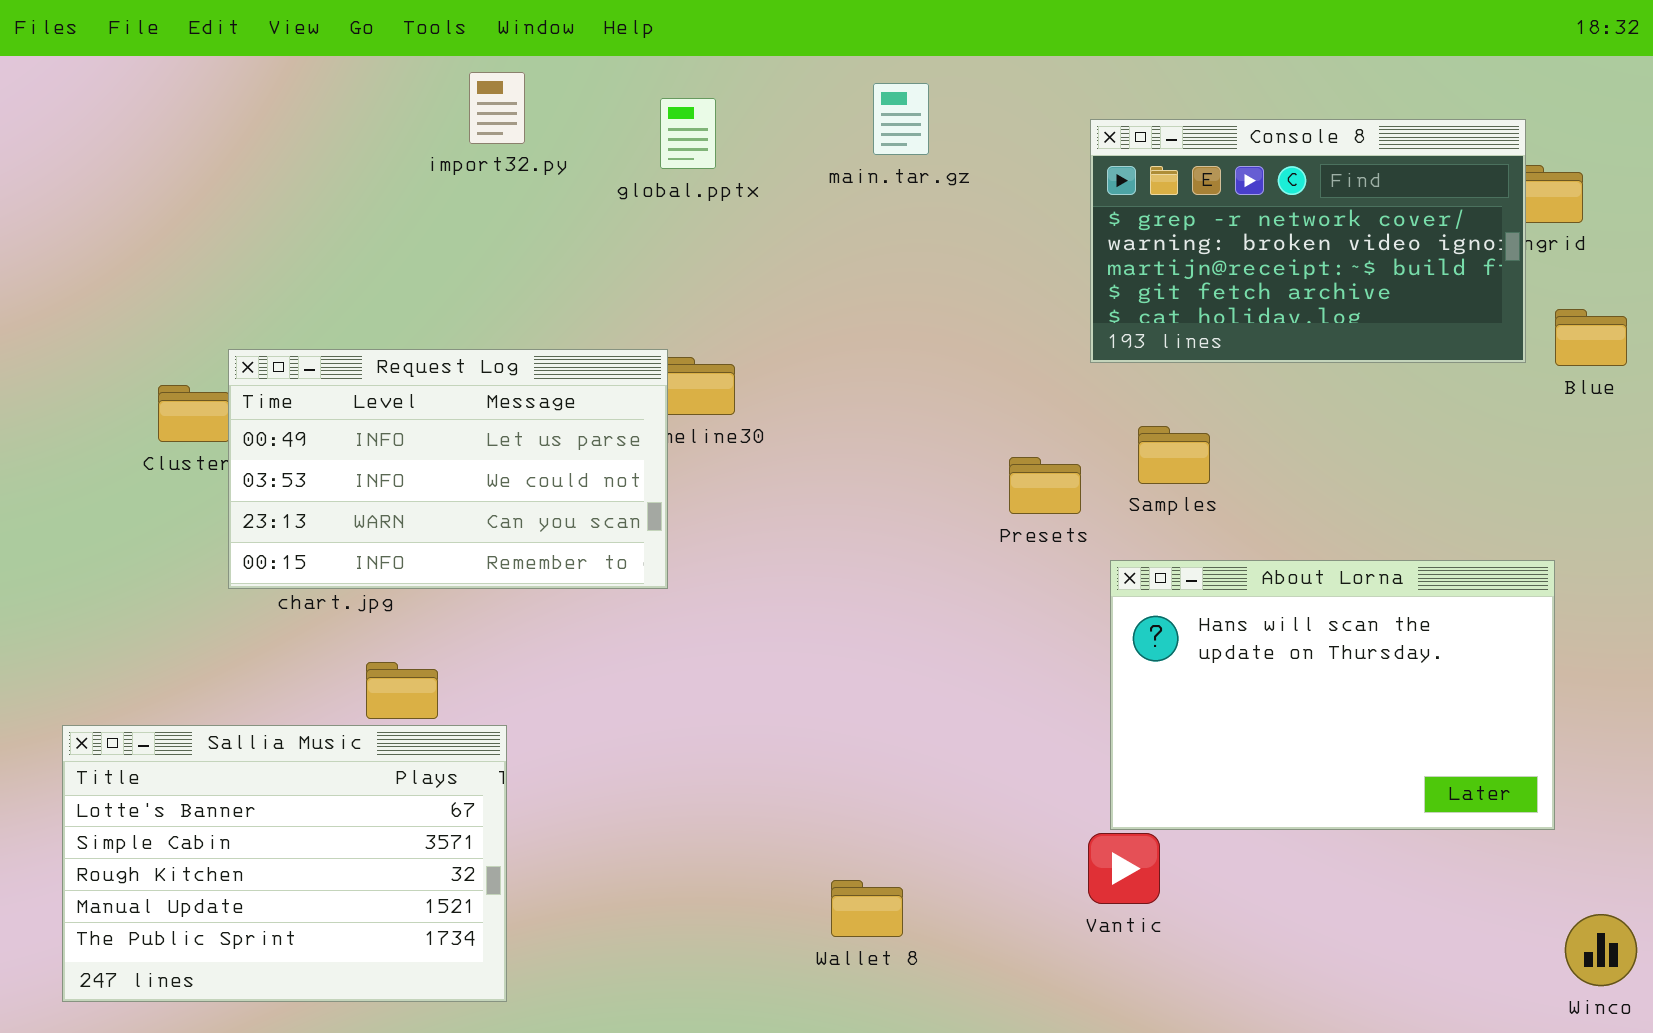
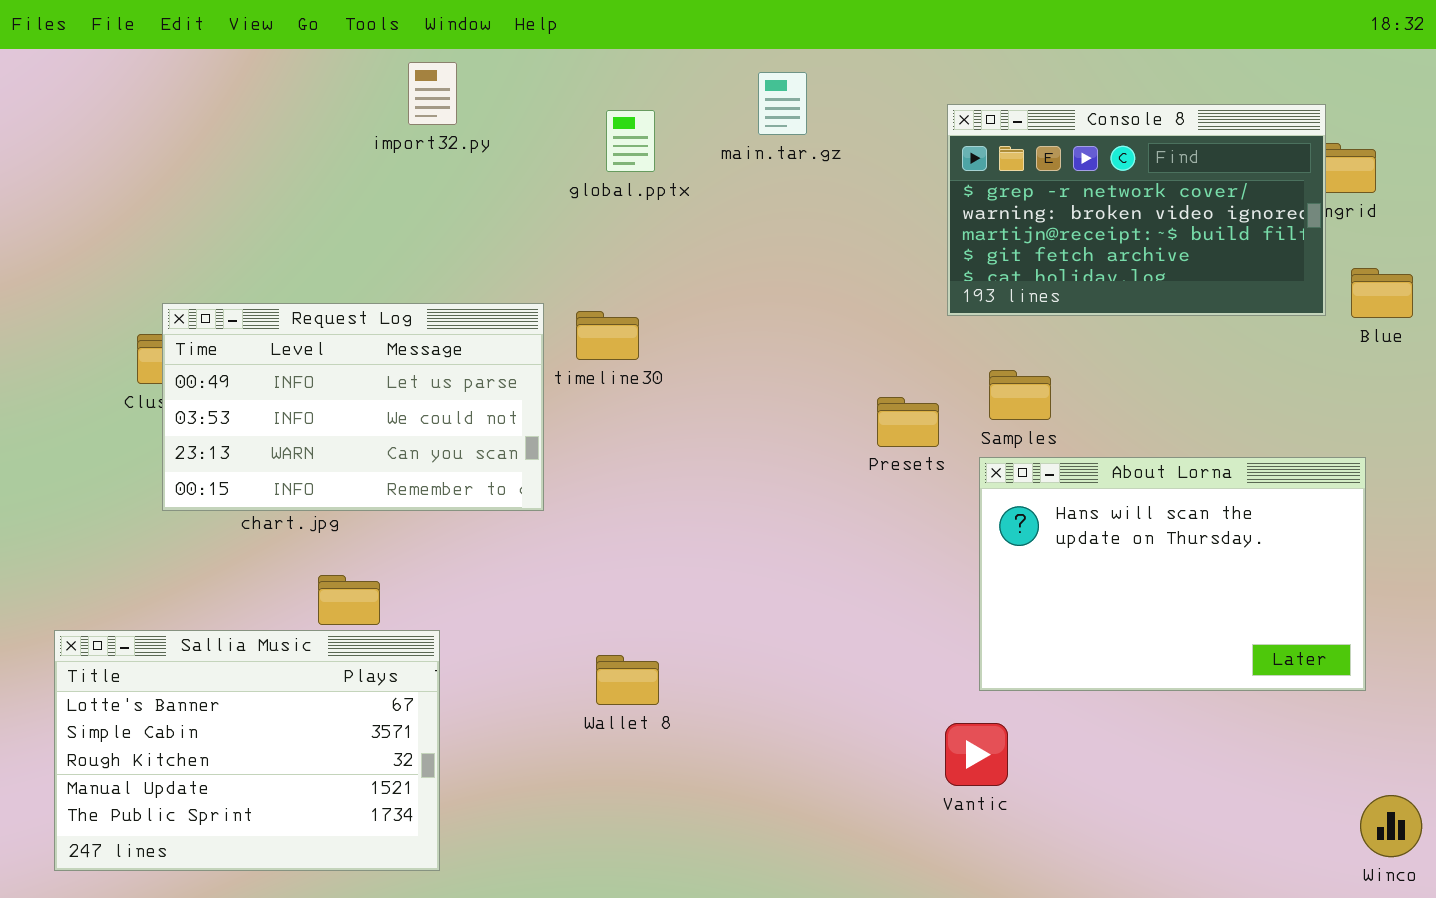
global.pptx: [660,98,716,169] -> [606,110,655,172], moved
Request Log: [228,349,668,589] -> [162,303,544,511], moved
About Lorna: [1110,560,1555,830] -> [979,457,1366,691], moved
Wallet 8: [831,880,903,937] -> [596,655,659,705], moved

